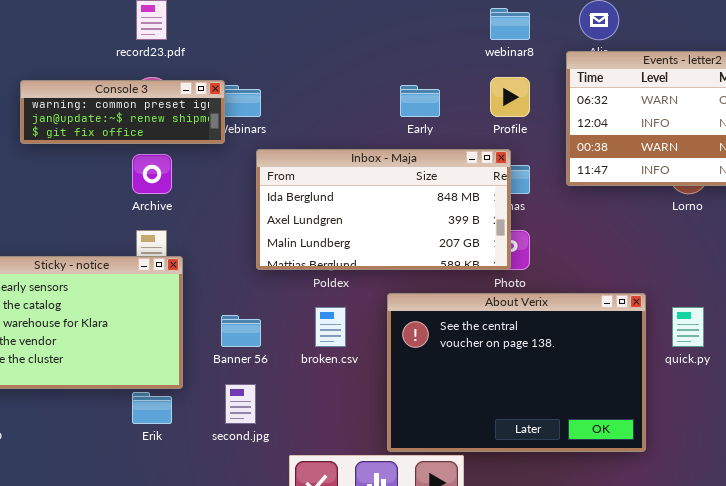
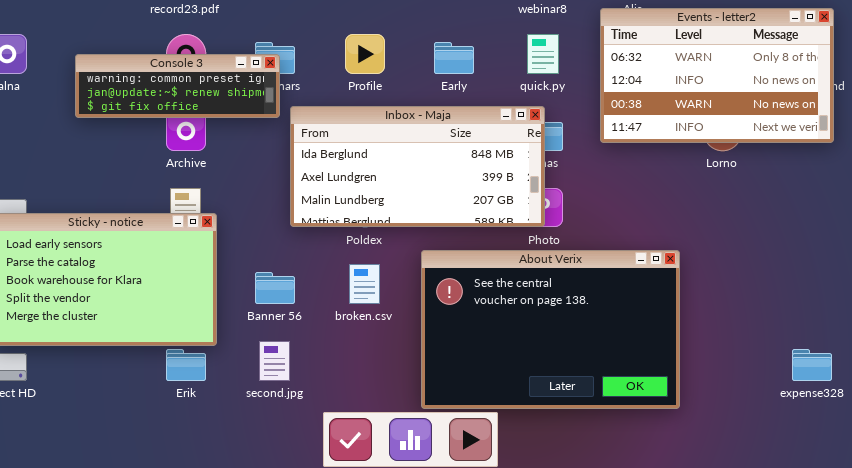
Profile: [490,77,530,117] -> [345,34,385,74], moved
Console 3: [20,80,225,144] -> [75,54,280,118], moved
quick.py: [672,307,704,347] -> [527,34,559,74], moved

